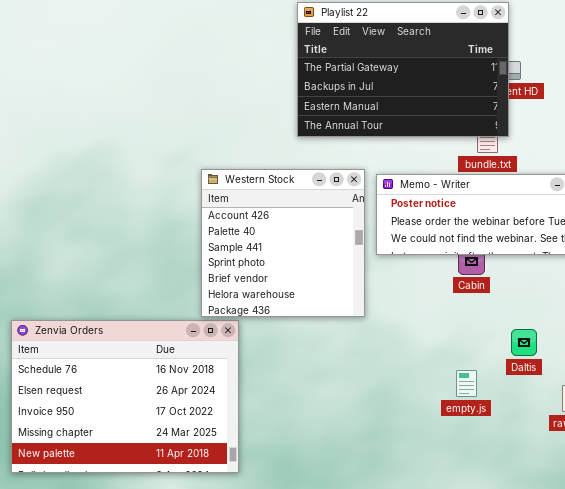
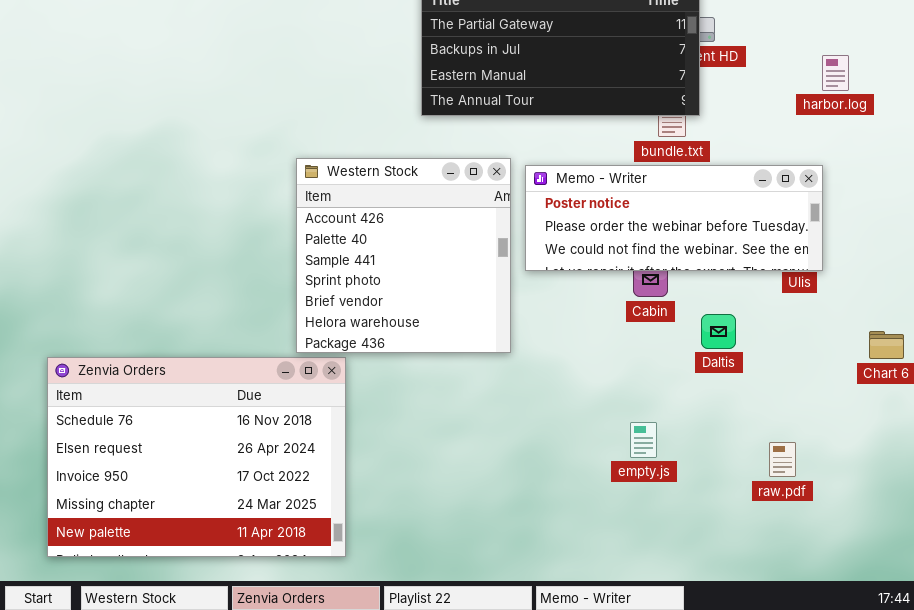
Daltis: [511,329,537,356] -> [701,314,736,349], moved

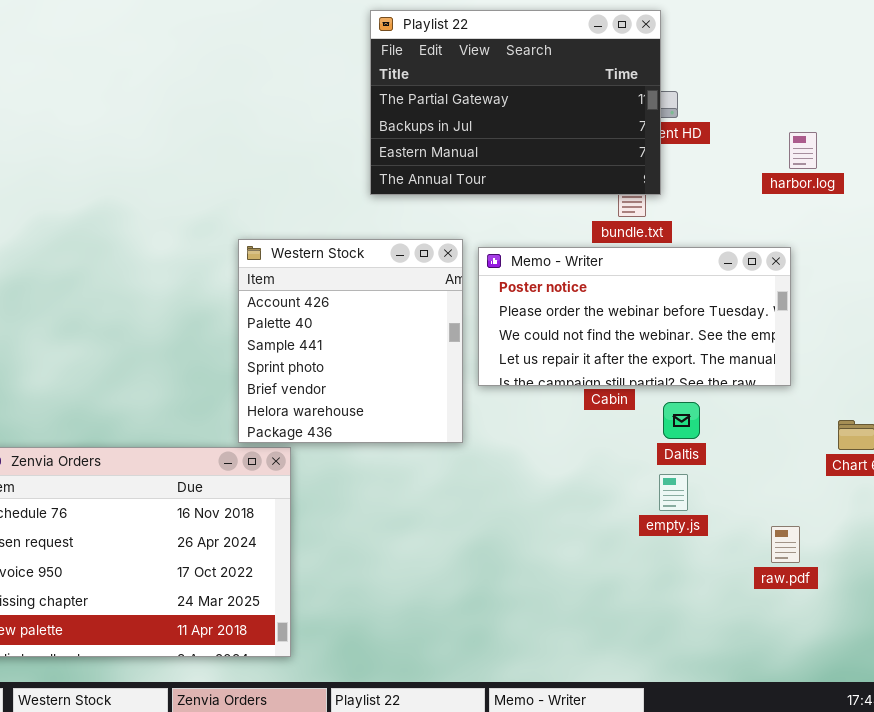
Memo - Writer: [525,165,823,271] -> [478,247,791,386], resized
empty.js: [630,422,657,458] -> [659,474,688,511], moved
raw.pdf: [769,442,796,477] -> [771,526,800,563], moved

